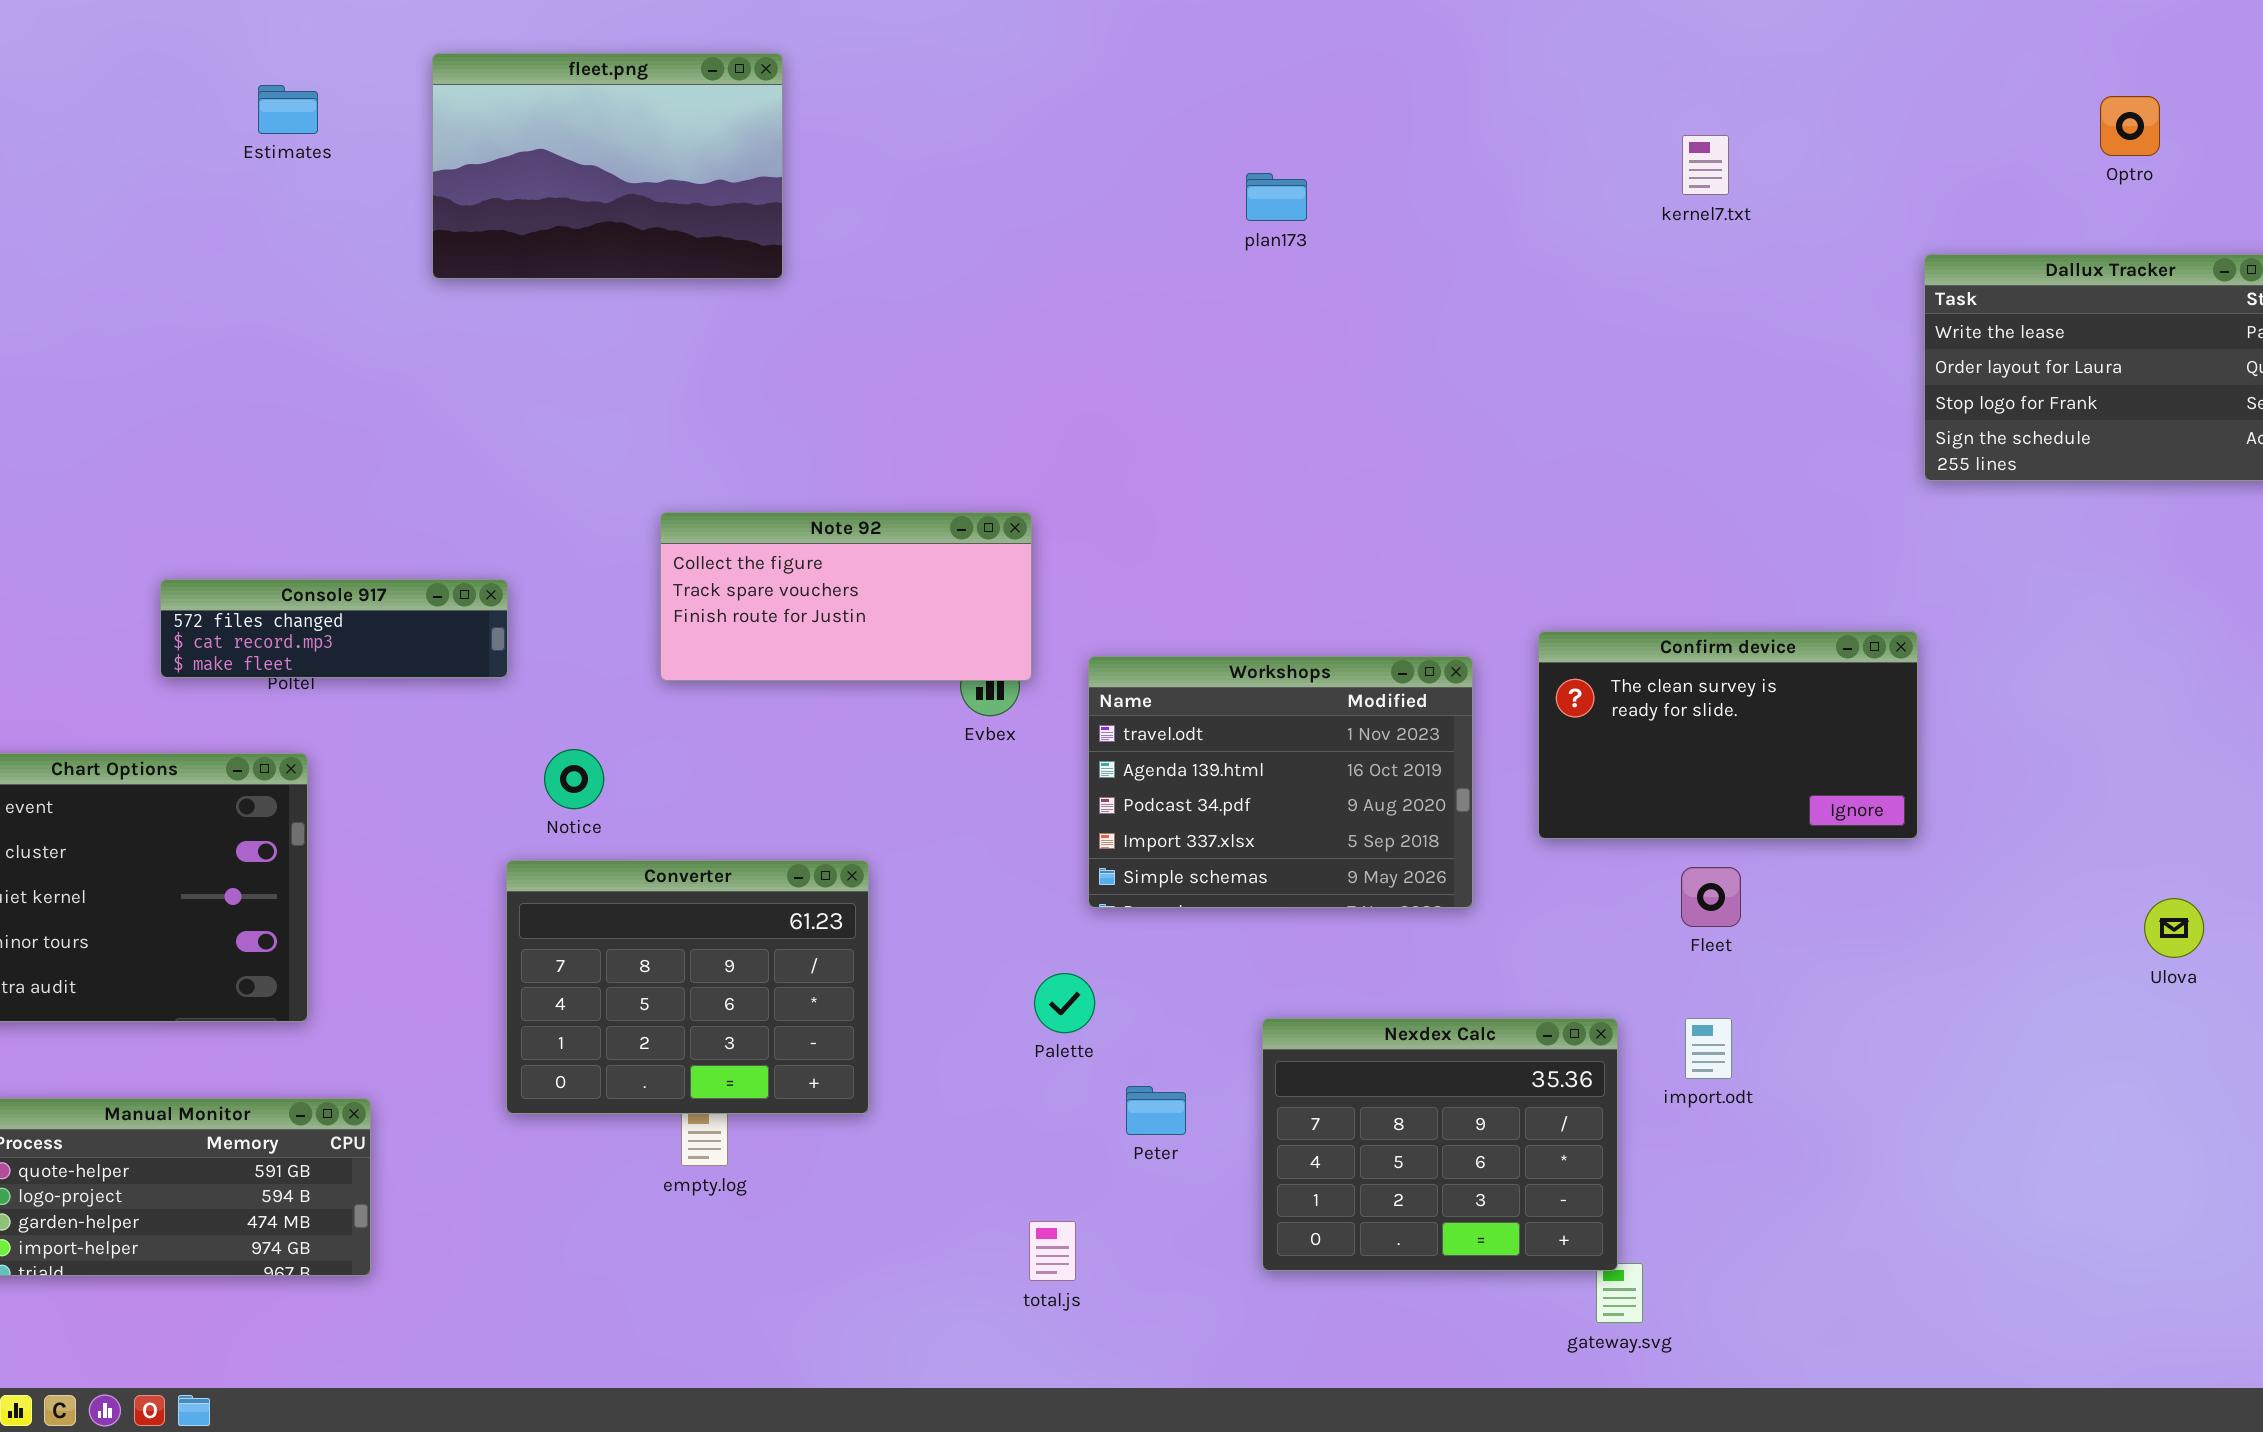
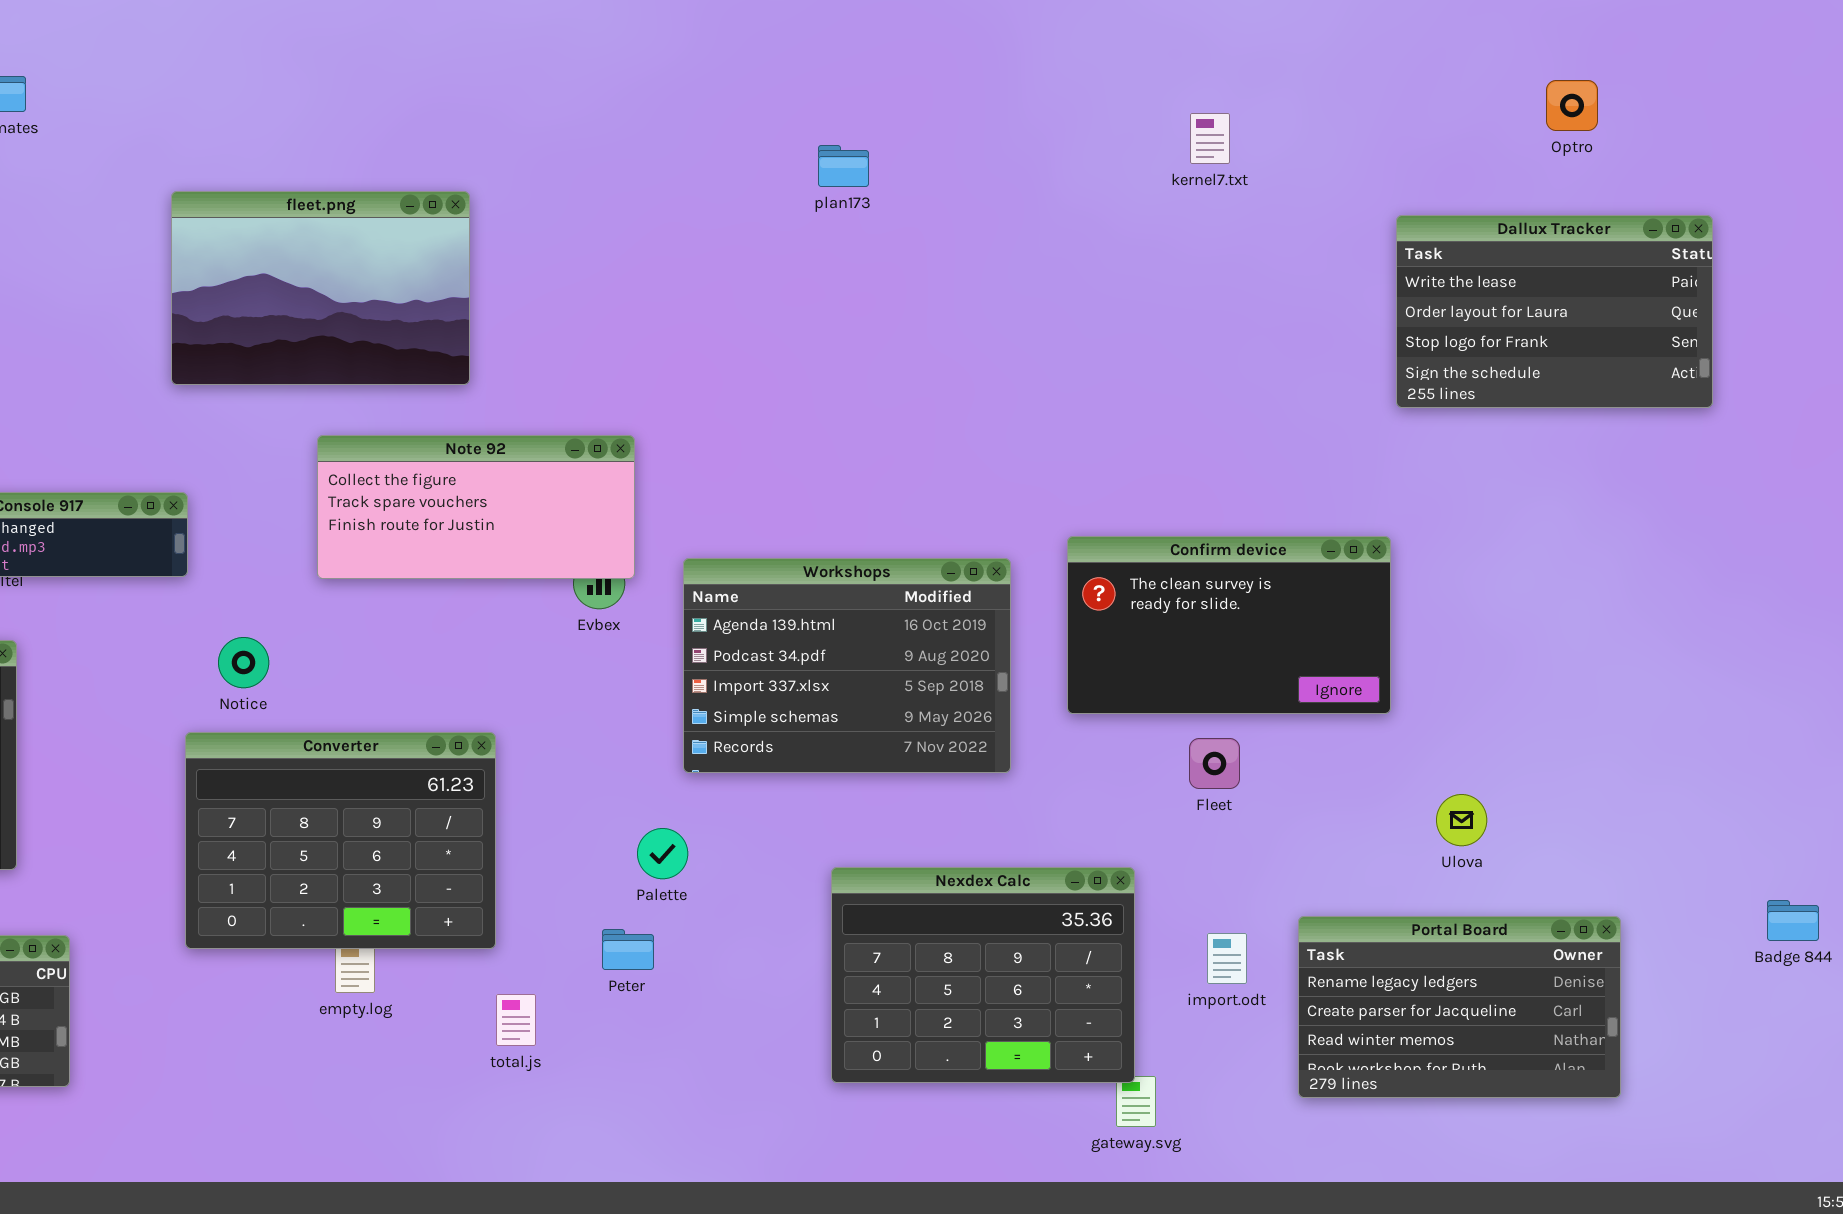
fleet.png: [432,53,783,279] -> [171,191,470,385], moved
Workshops: [1088,656,1473,908] -> [683,558,1011,773], scrolled down 1 row
Ulova: [2144,898,2204,958] -> [1436,794,1487,846], moved
import.odt: [1685,1018,1732,1079] -> [1207,933,1247,984], moved
Portal Board: none -> [1298,916,1621,1098], opened
Peter: [1126,1086,1186,1135] -> [602,929,654,970], moved
total.js: [1029,1221,1076,1281] -> [496,994,536,1046], moved

